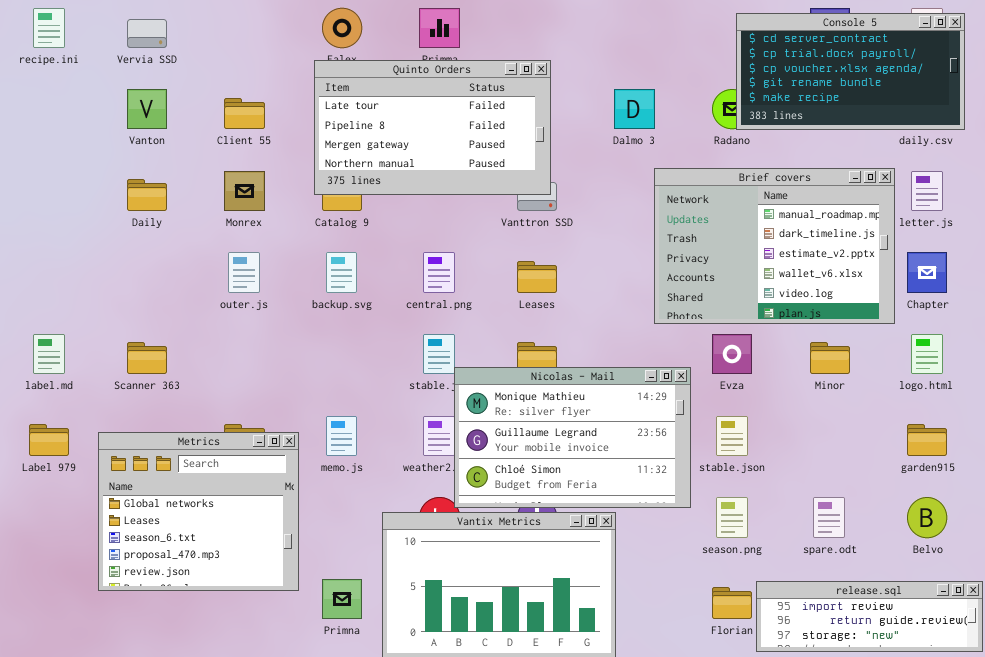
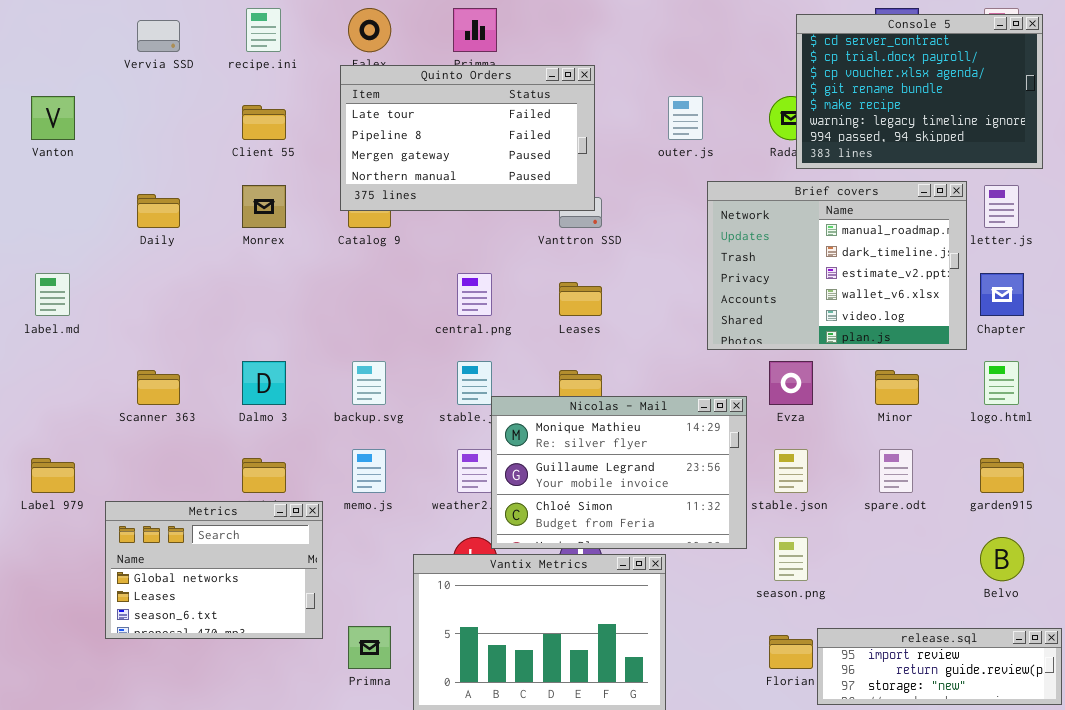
recipe.ini: [33,8,65,48] -> [246,8,281,52], moved
Console 5: [736,13,965,130] -> [796,14,1043,169], resized
Vanton: [127,89,167,129] -> [31,96,75,140], moved
Dalmo 3: [614,89,655,129] -> [242,361,286,405], moved
outer.js: [228,252,260,293] -> [668,96,703,140], moved
backup.svg: [326,252,357,293] -> [352,361,386,405], moved
label.md: [33,334,65,374] -> [35,273,70,316], moved
Metrics: [98,432,299,591] -> [105,501,323,639], resized
spare.odt: [813,497,845,538] -> [879,449,913,493], moved

